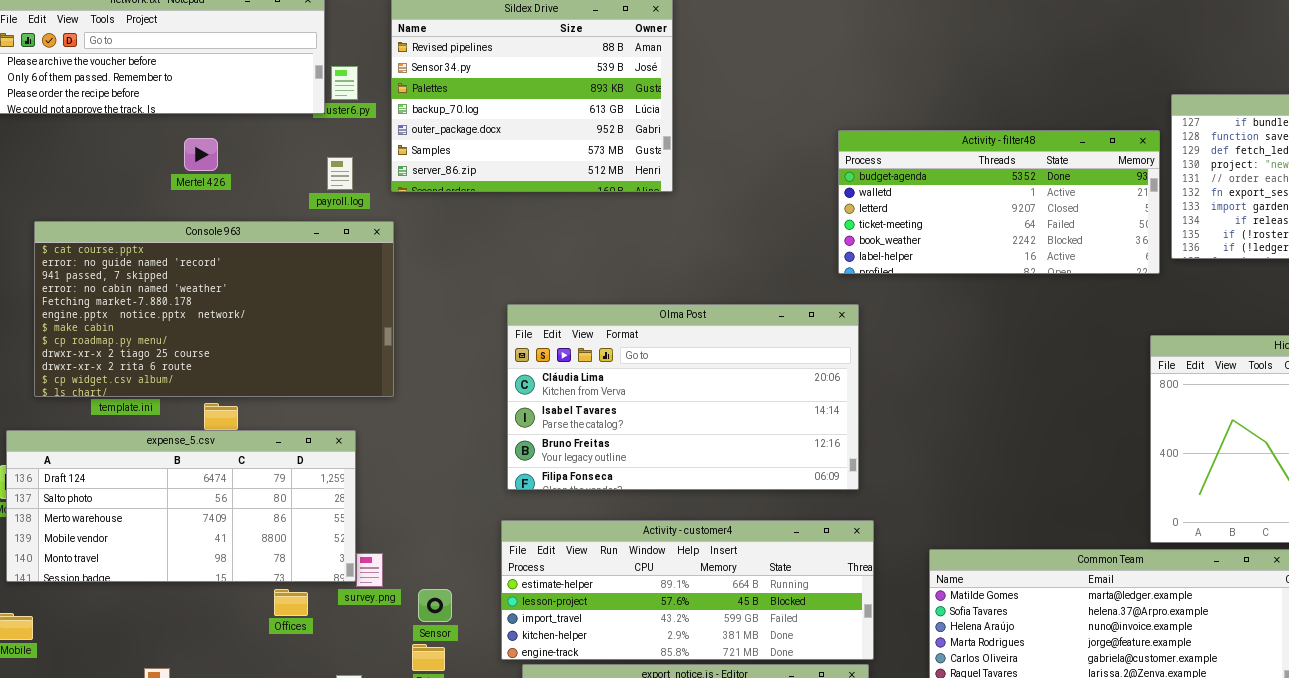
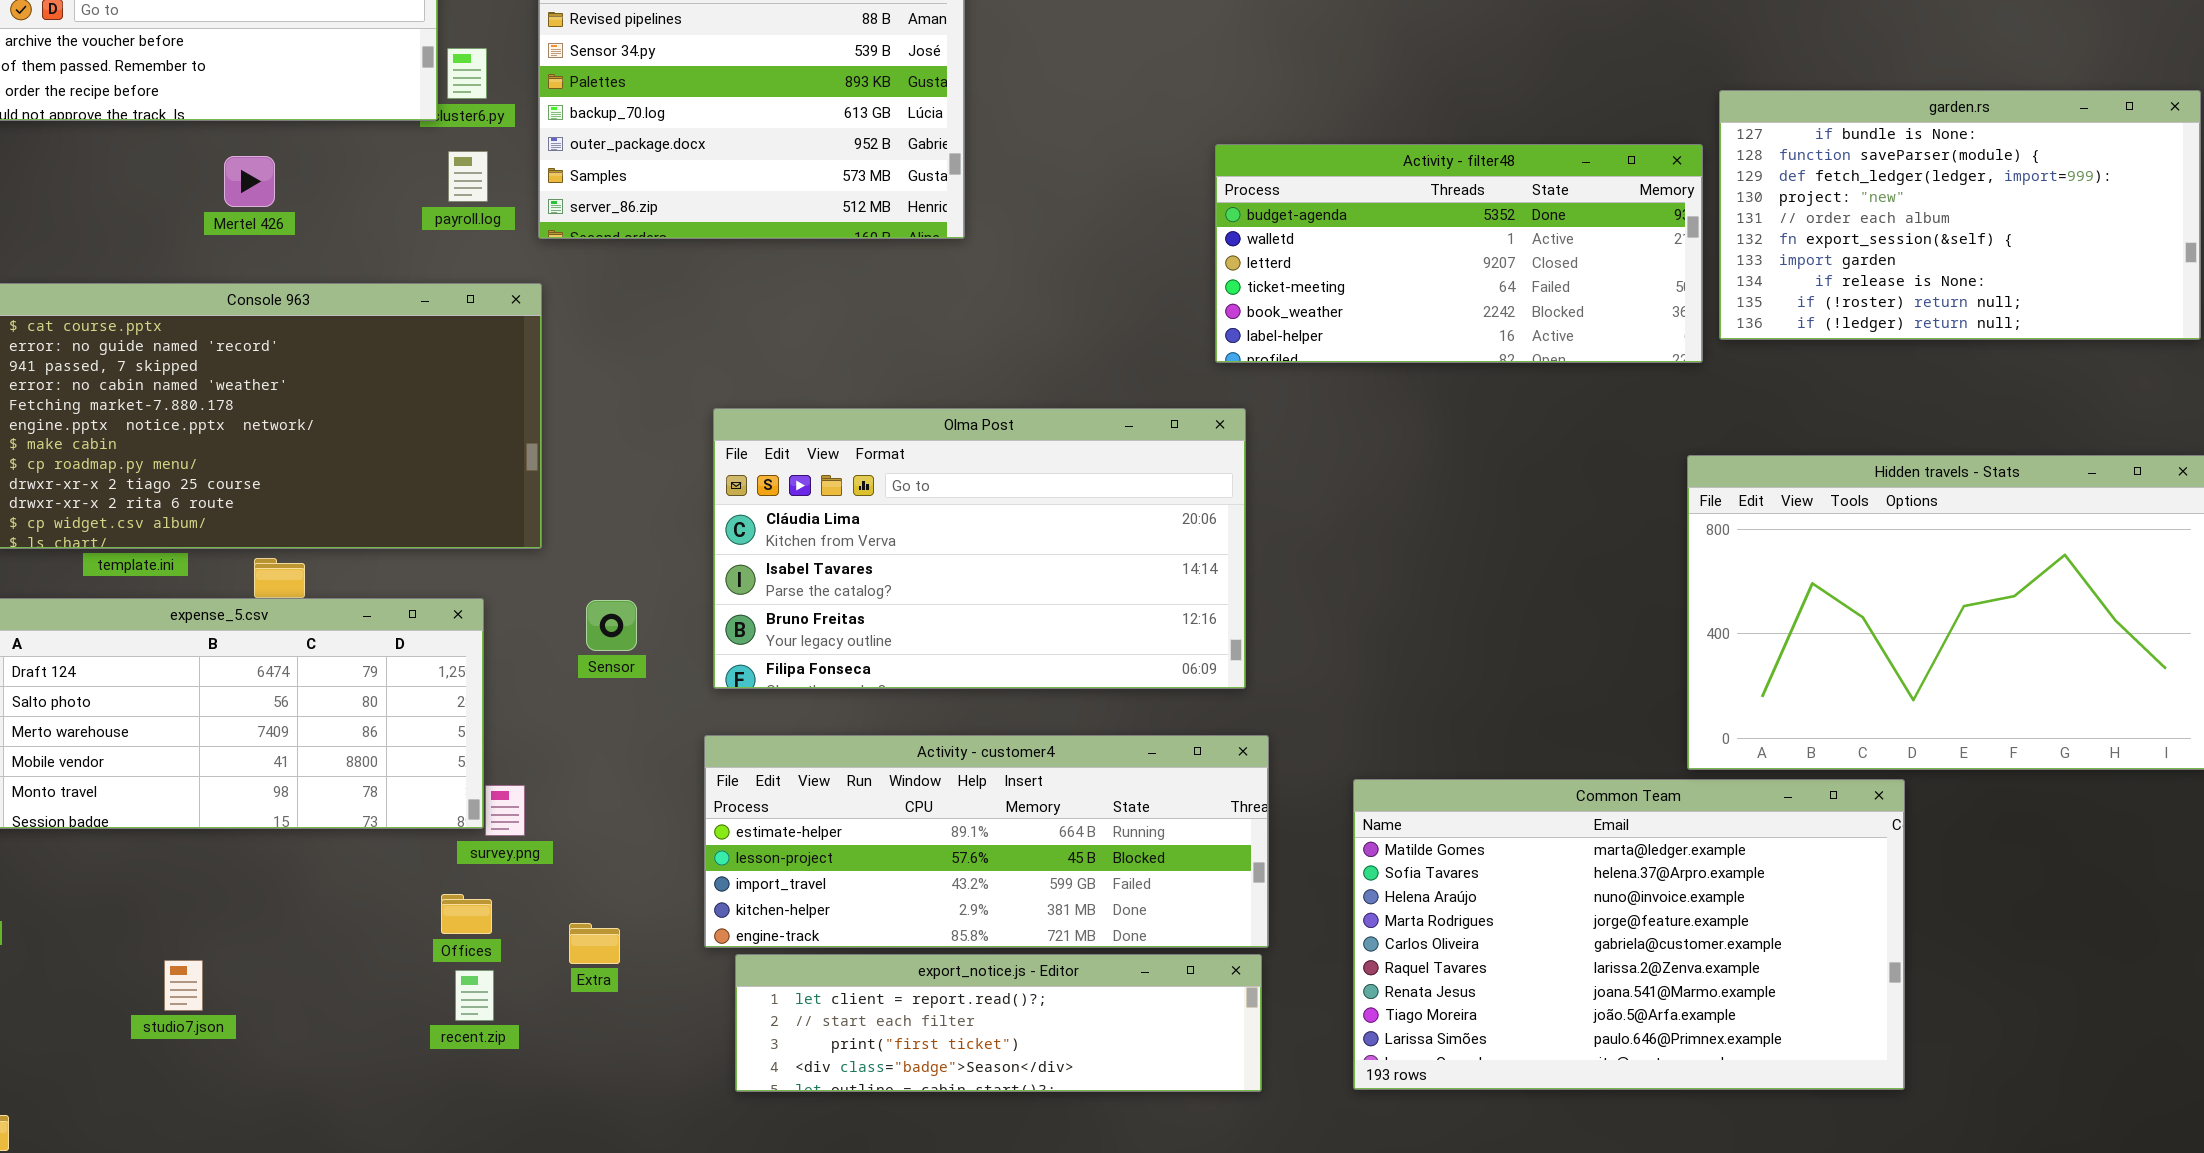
payroll.log: [327,157,353,190] -> [448,151,488,202], moved
Offices: [274,589,308,616] -> [441,894,492,934], moved
Sensor: [418,589,452,622] -> [586,600,637,651], moved

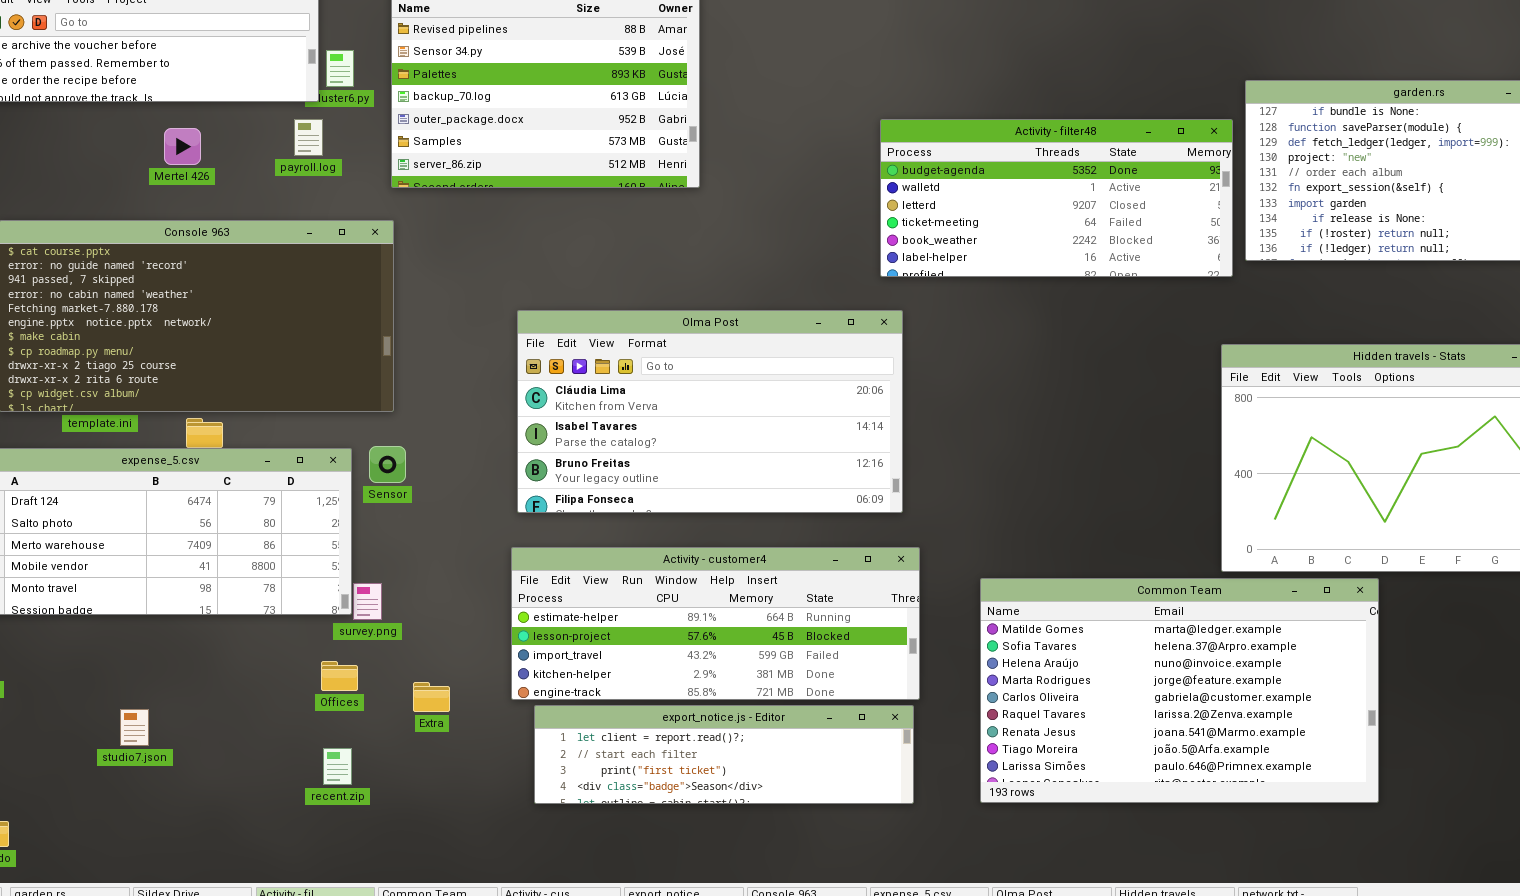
payroll.log: [448,151,488,202] -> [294,119,323,156], moved
Sensor: [586,600,637,651] -> [369,446,406,483], moved
recent.zip: [455,970,494,1021] -> [323,748,352,785], moved

